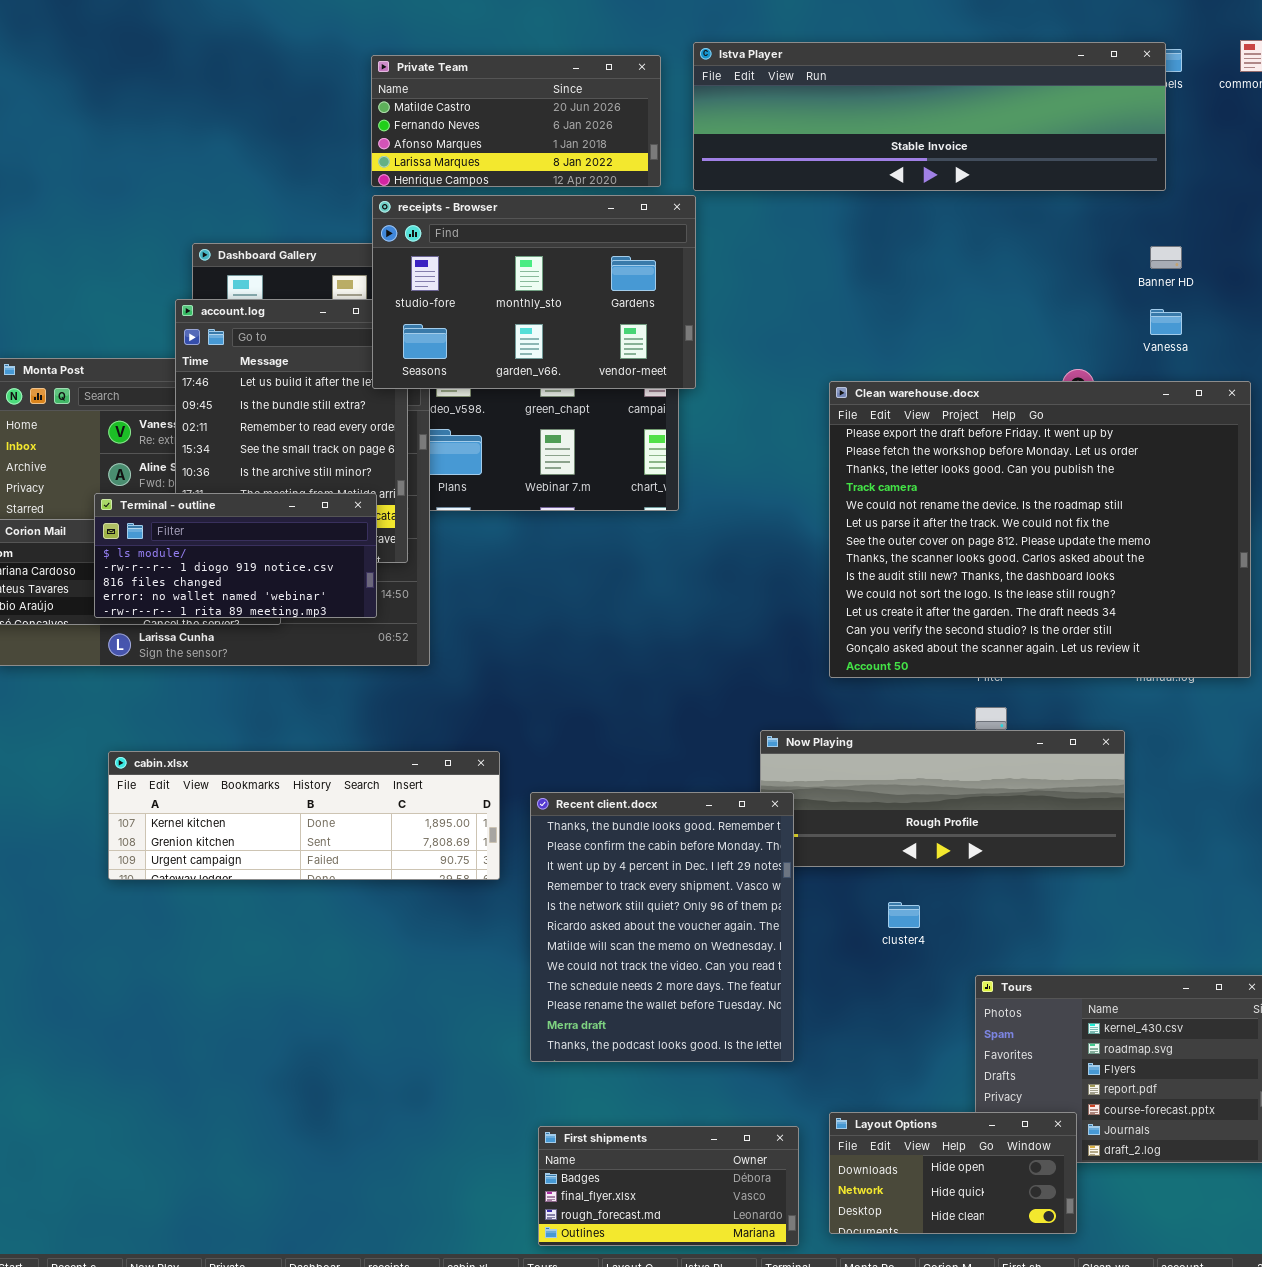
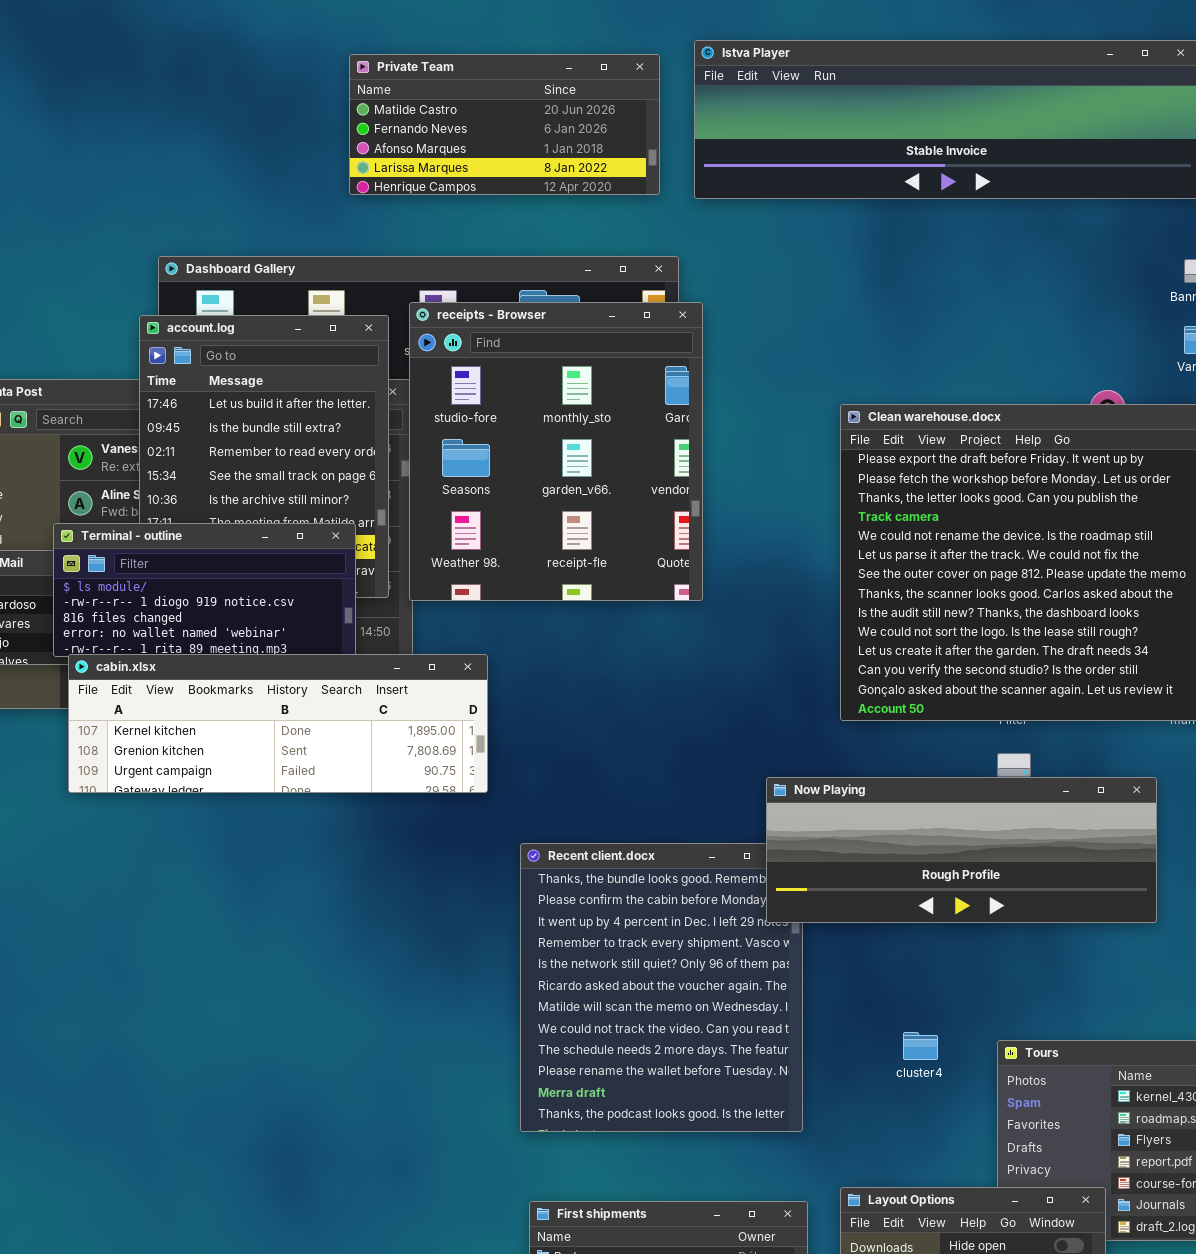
receipts - Browser: [372,195,696,389] -> [409,302,703,601], moved, resized
Now Playing: [760,730,1125,867] -> [766,777,1157,923], raised
cabin.xlsx: [108,751,500,880] -> [68,654,488,793], moved
cluster4: [888,902,920,928] -> [903,1032,938,1060], moved

